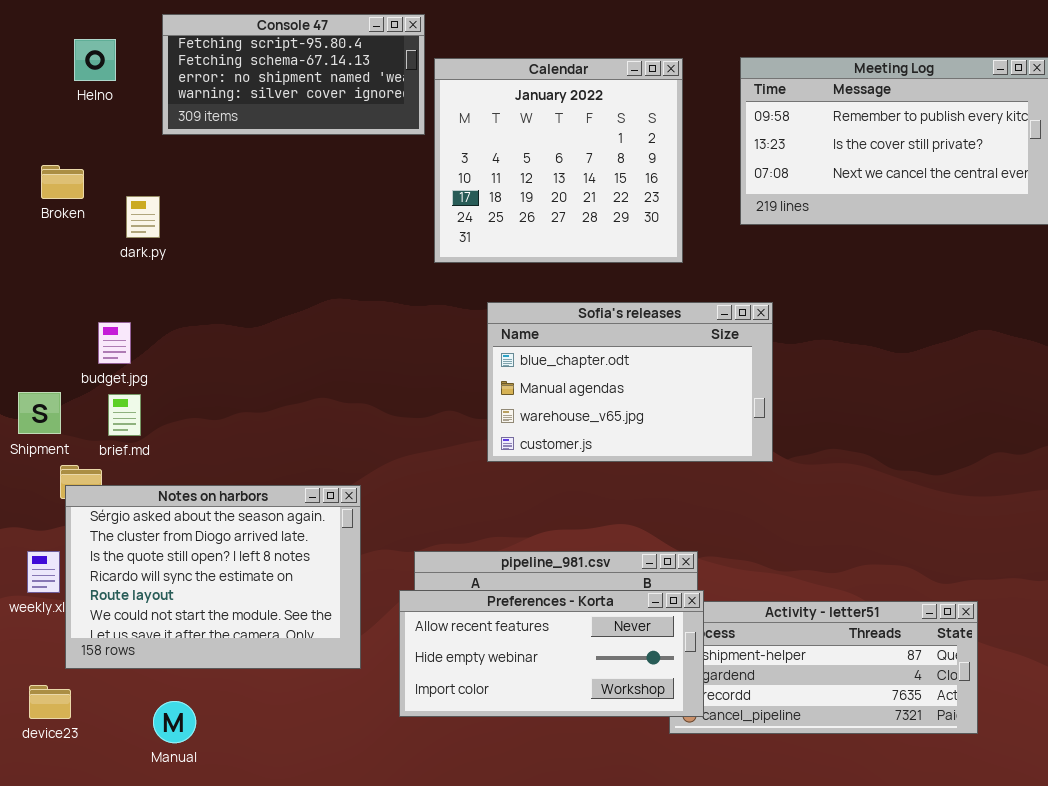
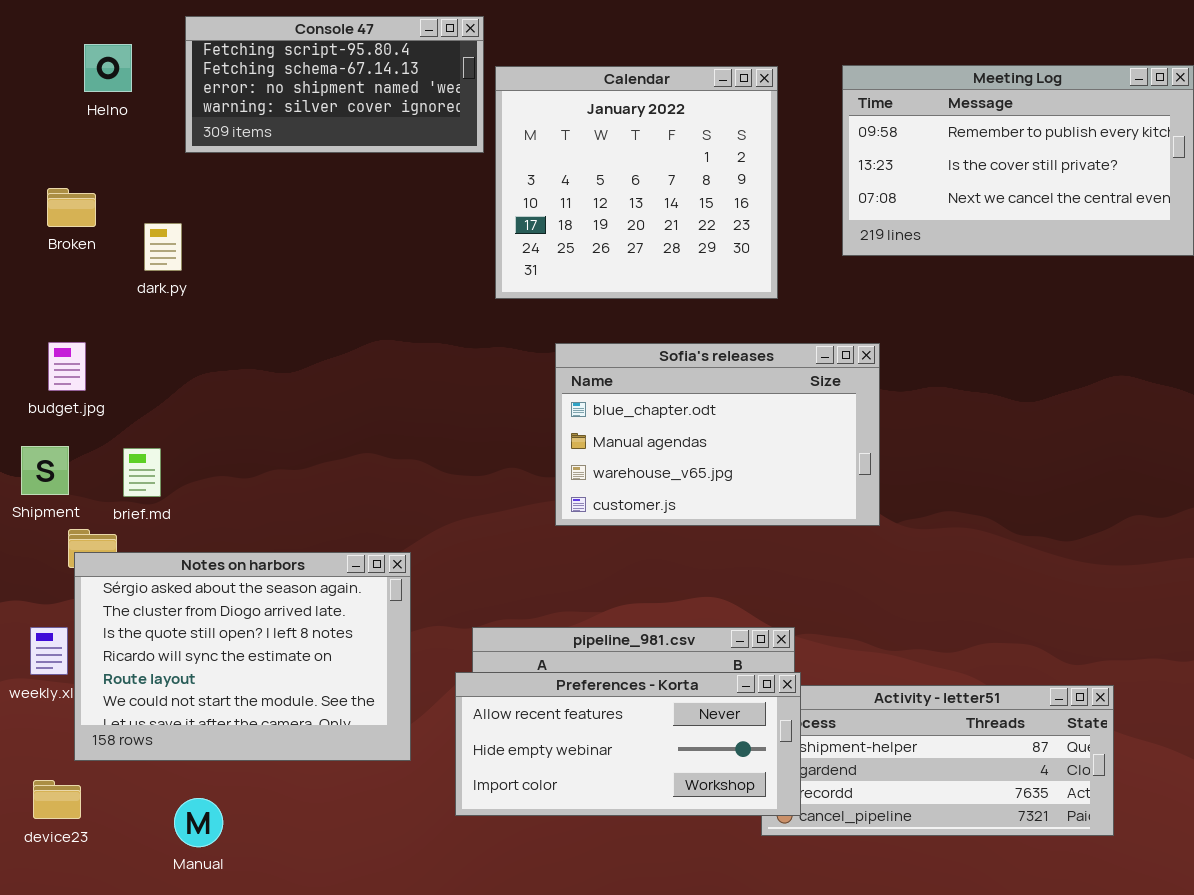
budget.jpg: [98,322,131,364] -> [48,342,86,391], moved

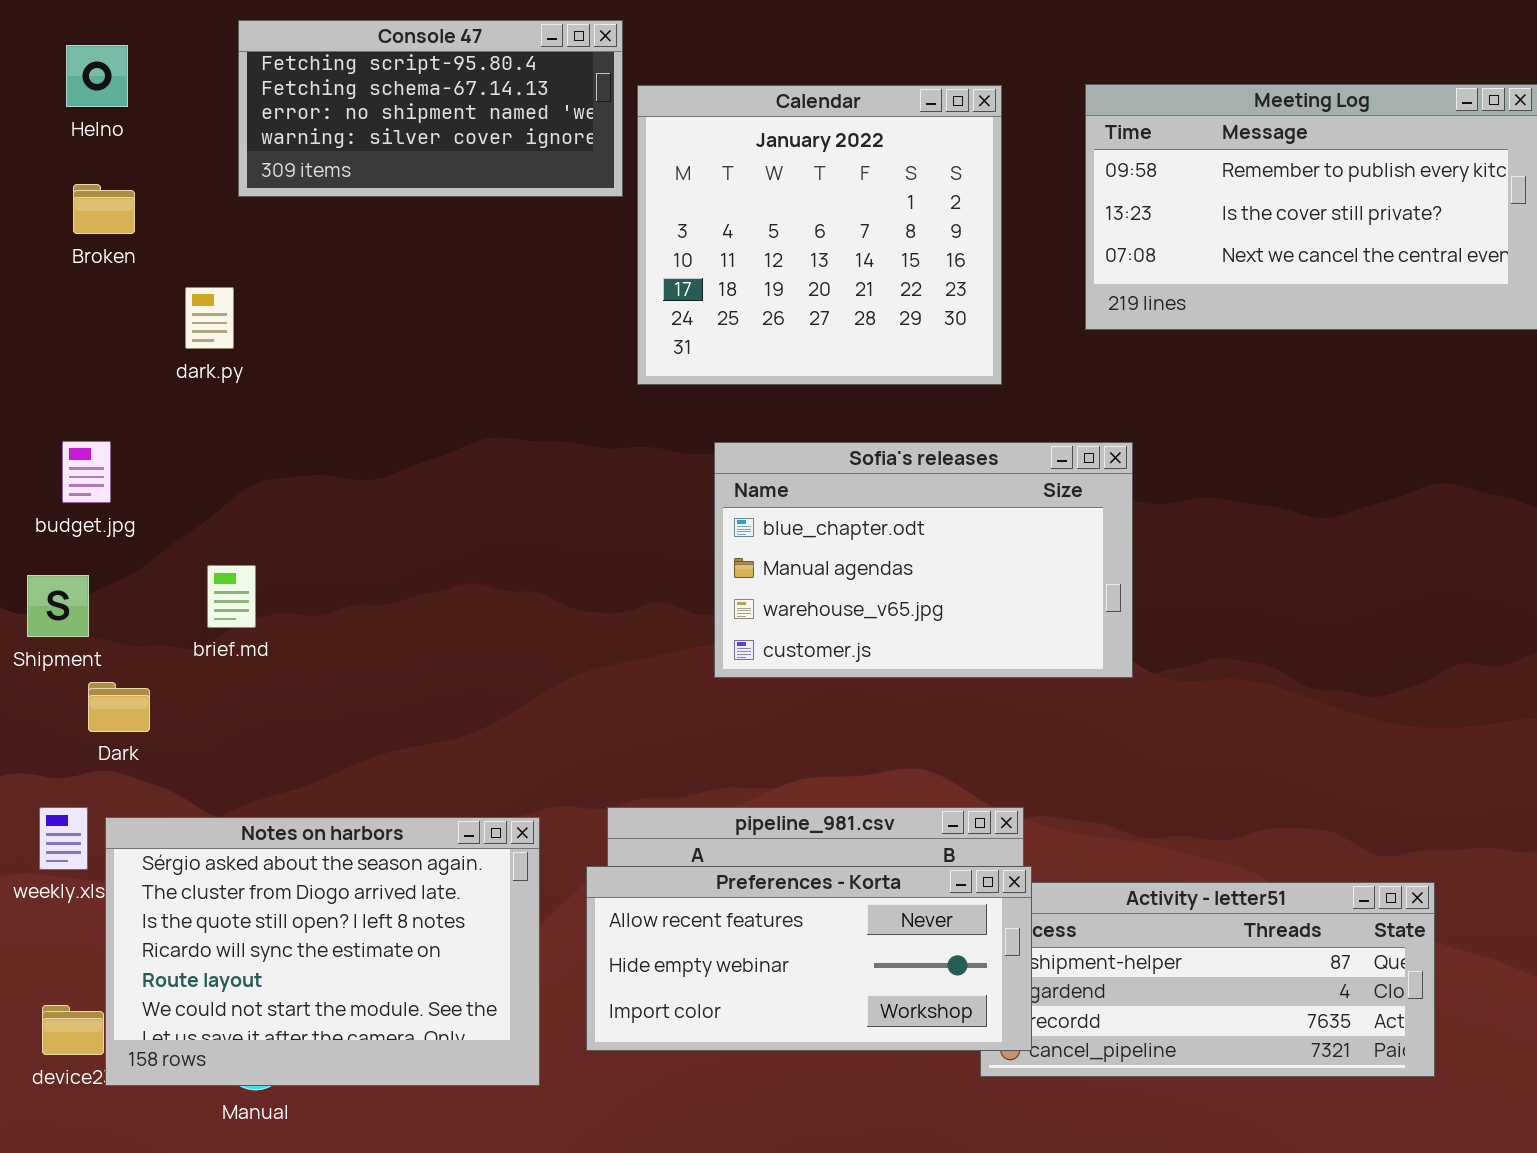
Helno: [84,44,132,92] -> [66,45,128,107], moved
Broken: [47,188,96,227] -> [73,184,135,234], moved
brief.md: [123,448,161,497] -> [207,565,256,628], moved
Notes on harbors: [74,552,411,761] -> [105,817,540,1086], moved

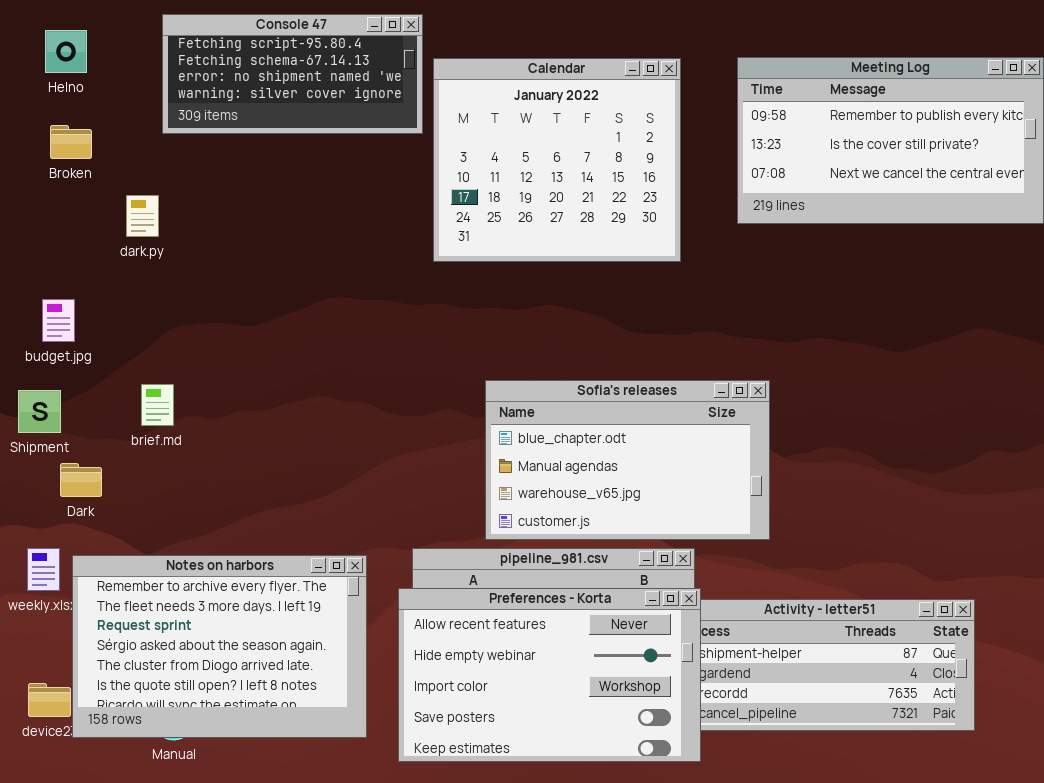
Sofia's releases: [714,442,1133,678] -> [485,380,770,540], moved
Notes on harbors: [105,817,540,1086] -> [72,555,367,738], scrolled up 3 rows
Preferences - Korta: [586,866,1032,1051] -> [398,588,701,762], resized

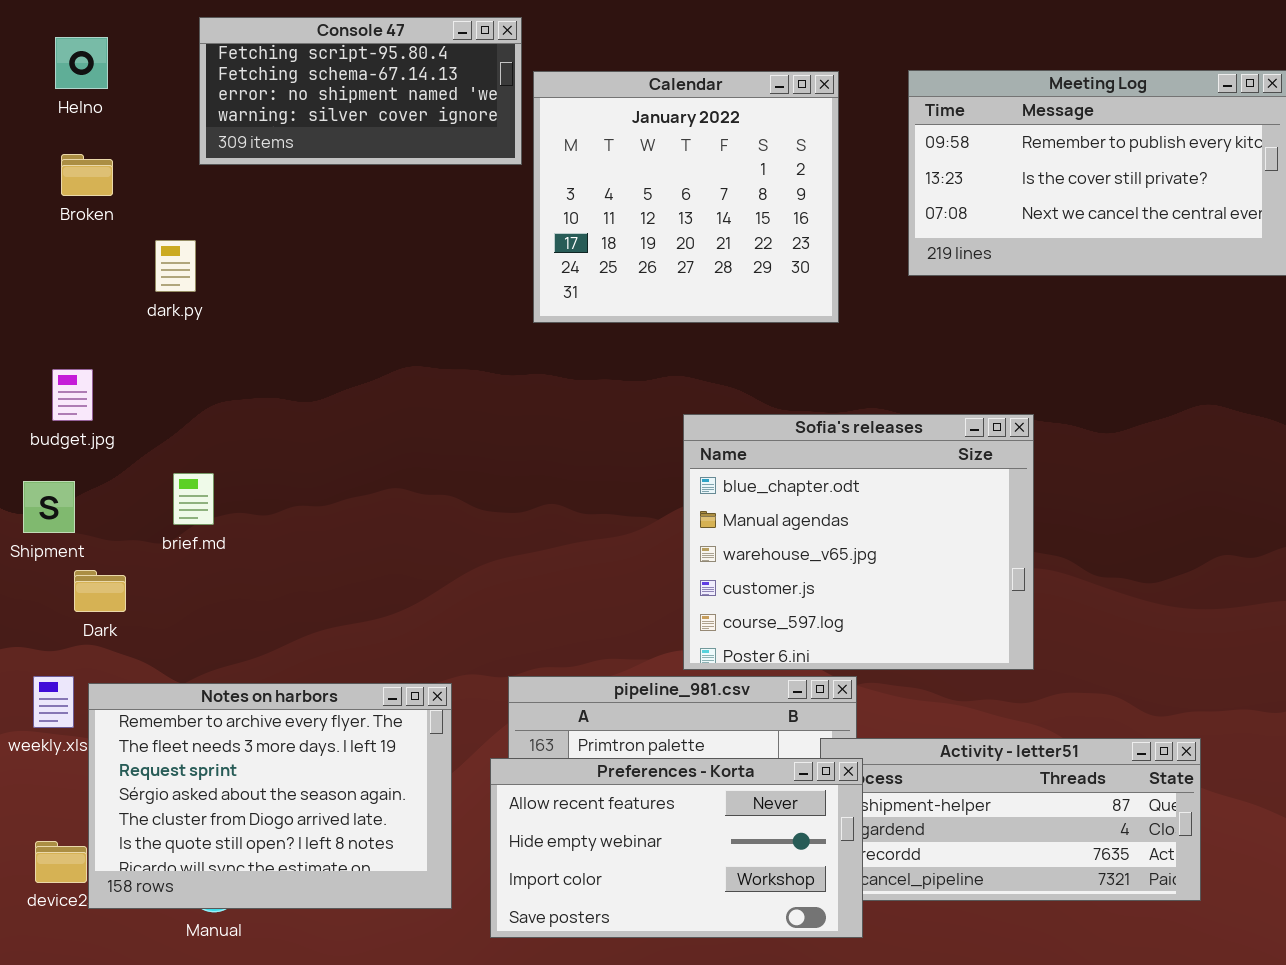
Sofia's releases: [485,380,770,540] -> [683,414,1034,670], moved, resized
Preferences - Korta: [398,588,701,762] -> [490,758,863,938], resized

